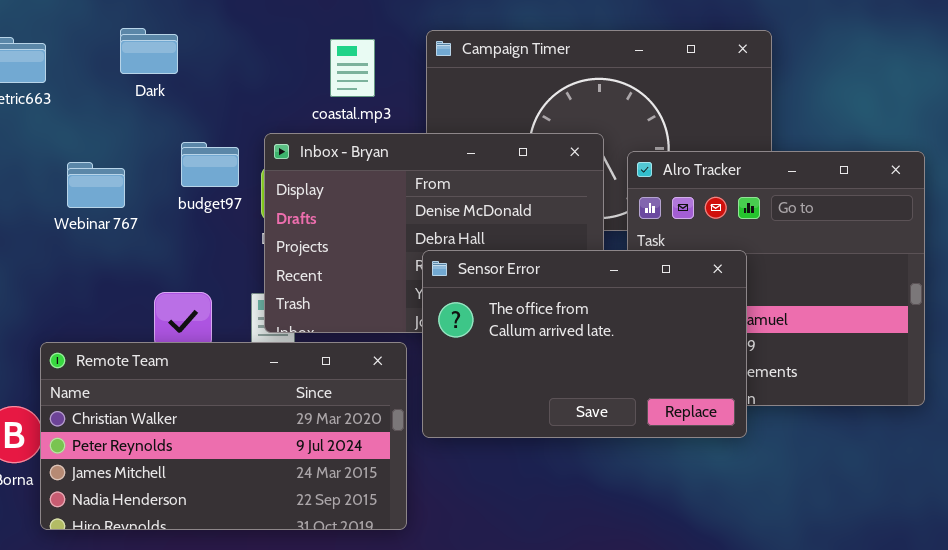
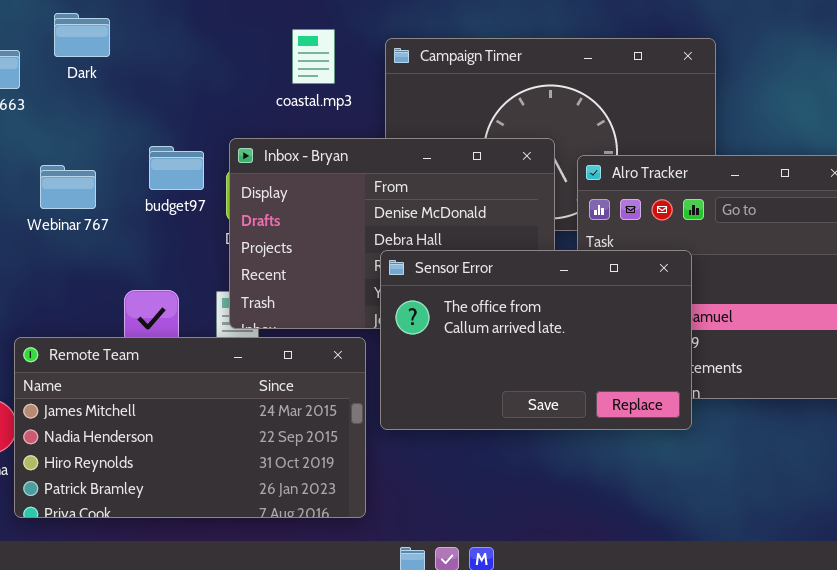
Dark: [120,28,178,74] -> [54,13,110,57], moved
coastal.mp3: [330,39,375,97] -> [292,29,335,84], moved
Remote Team: [40,342,407,530] -> [14,337,366,518], scrolled down 2 rows

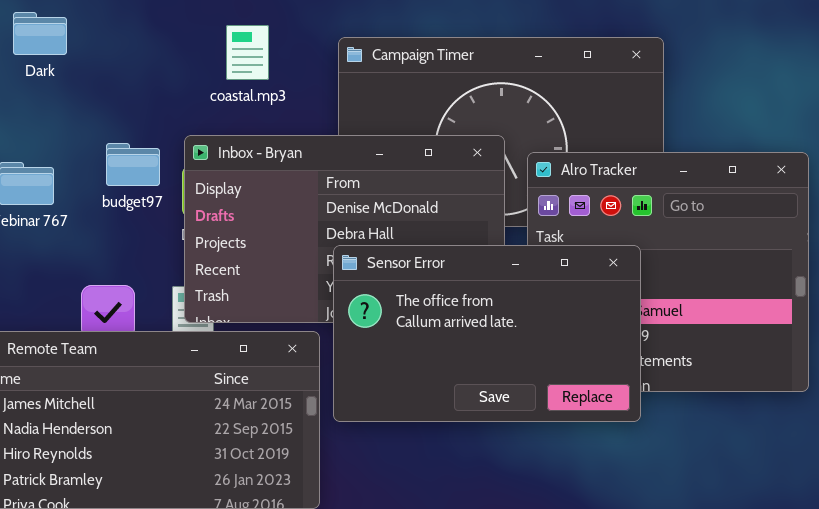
coastal.mp3: [292,29,335,84] -> [226,25,269,80], moved

